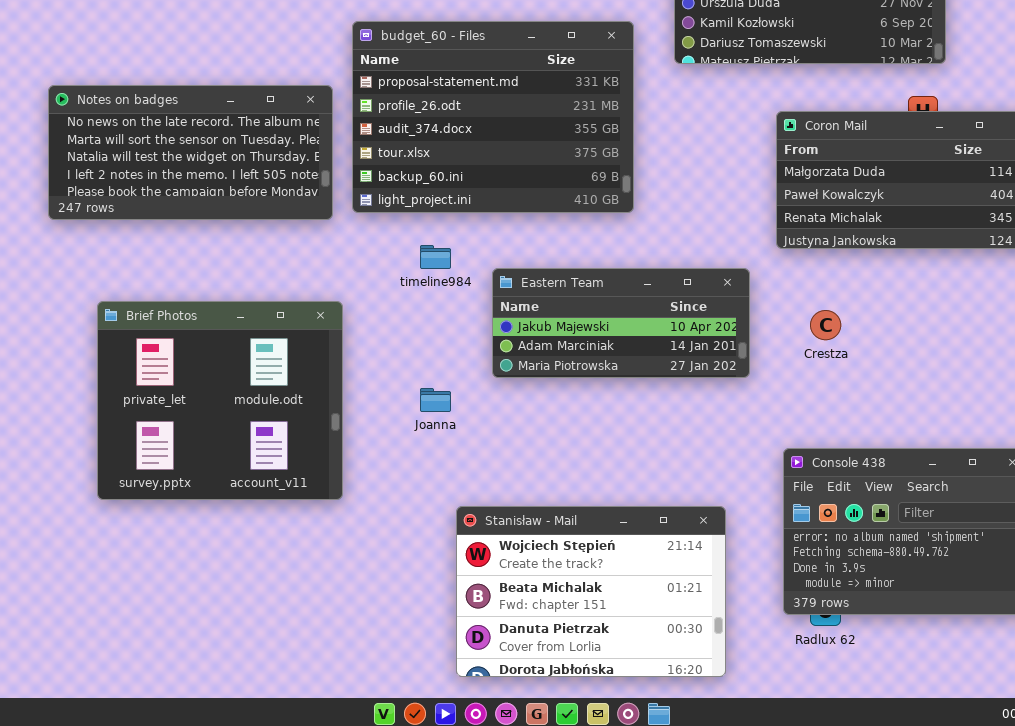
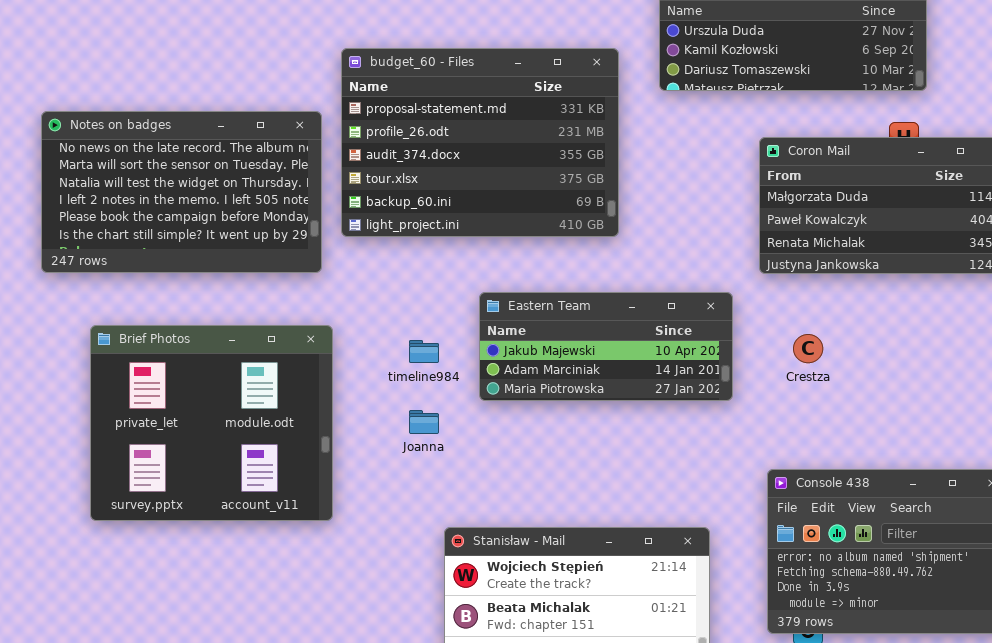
Notes on badges: [48,85,333,220] -> [41,111,322,273], resized
timeline984: [420,245,451,269] -> [409,340,439,363], moved

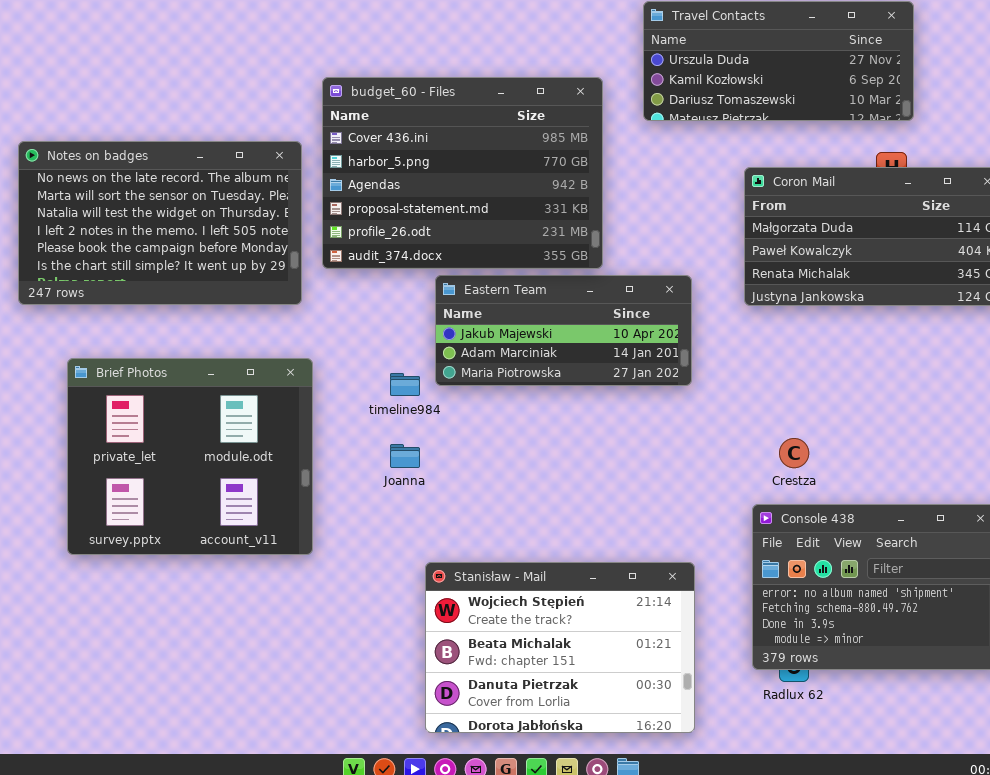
budget_60 - Files: [341,48,619,237] -> [322,77,603,269], scrolled up 3 rows
Eastern Team: [479,292,733,401] -> [435,275,692,386], moved
Crestza: [793,334,823,363] -> [779,438,809,468], moved

